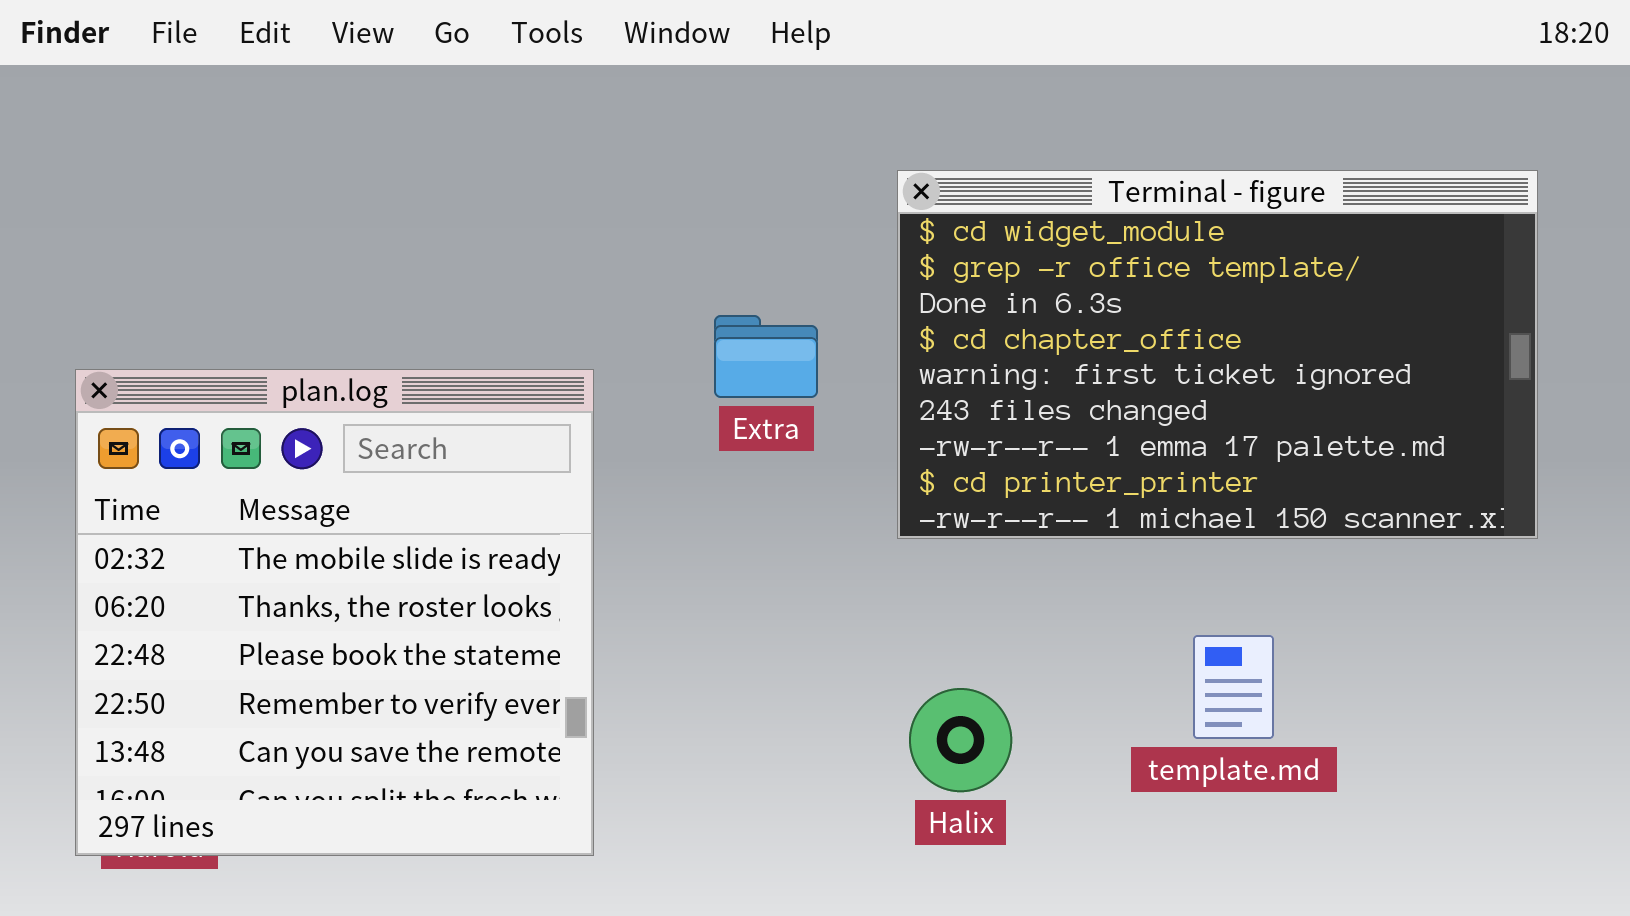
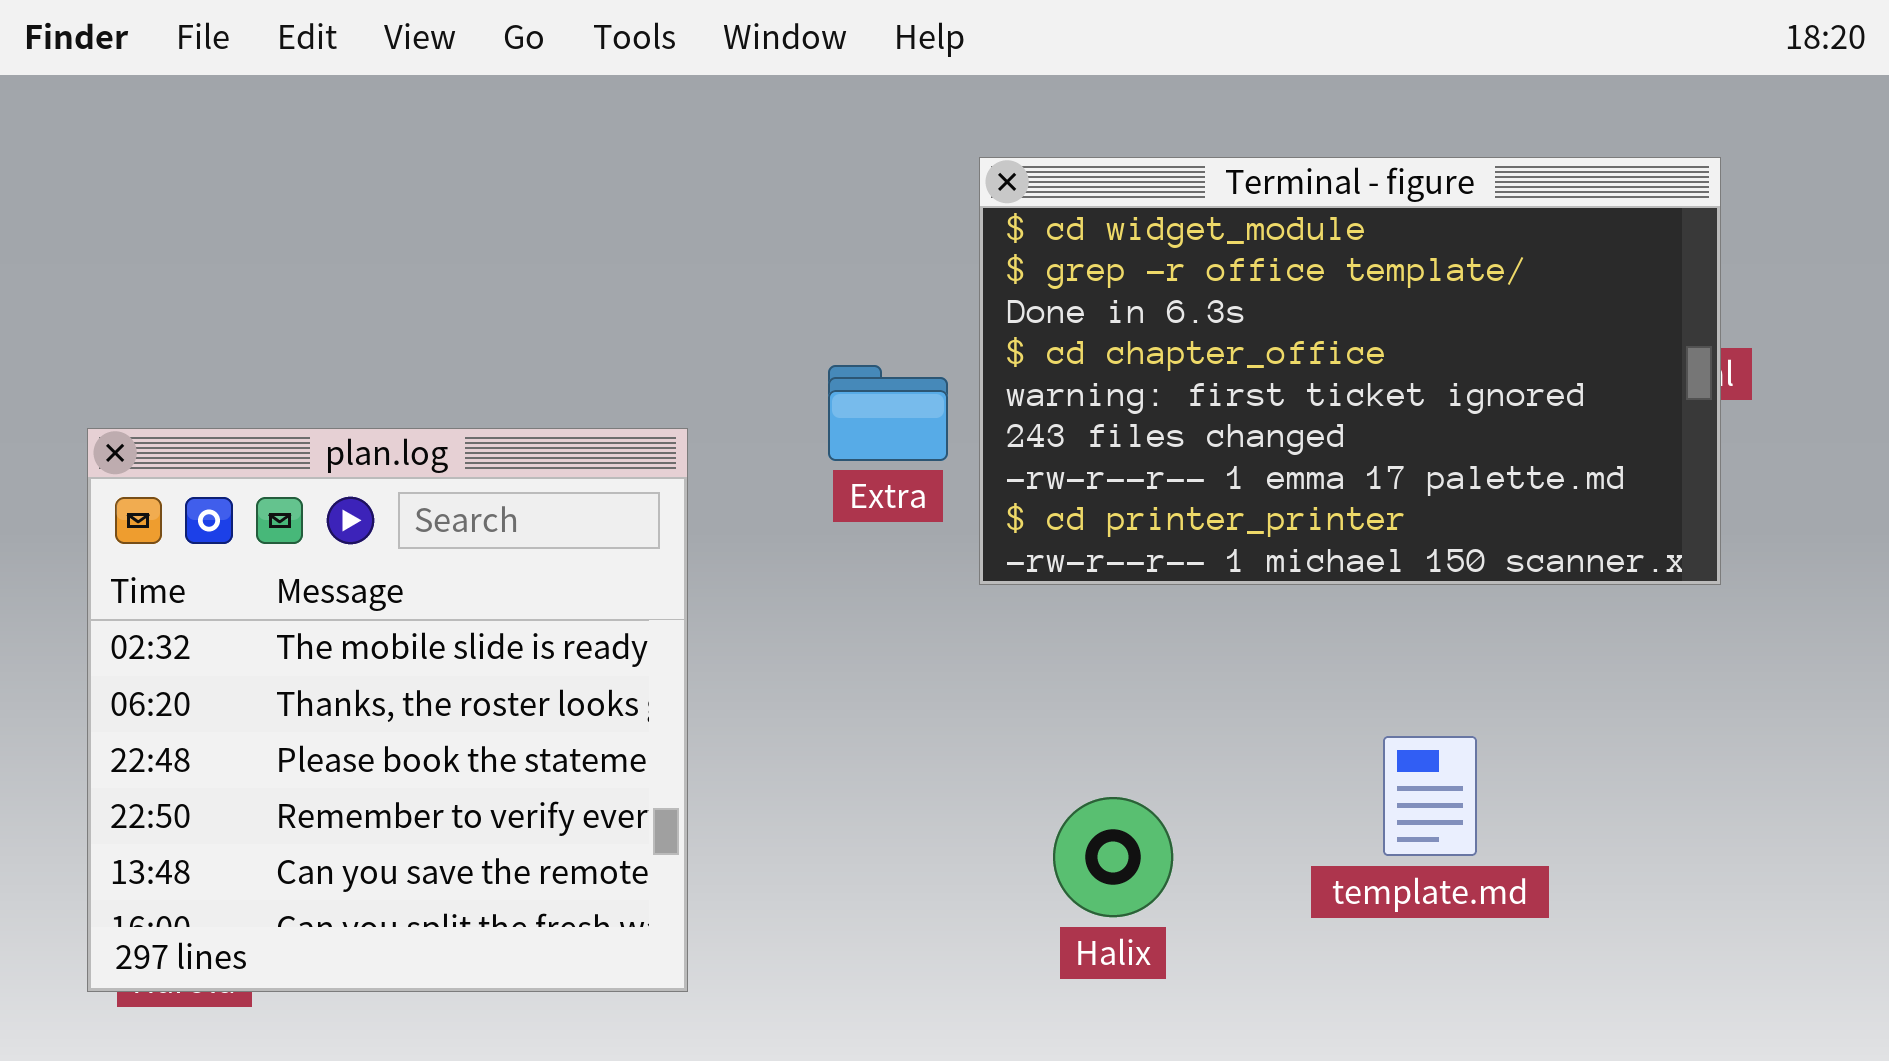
Terminal - figure: [897,170,1538,539] -> [979,157,1721,585], moved

